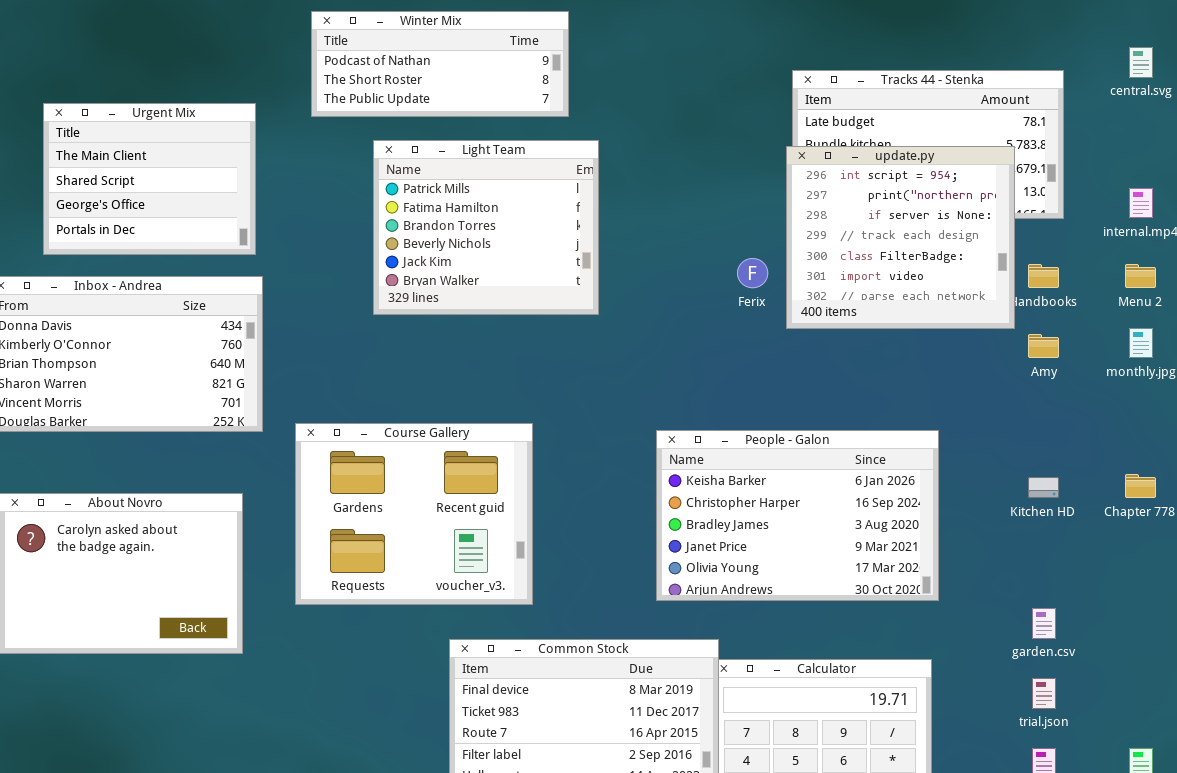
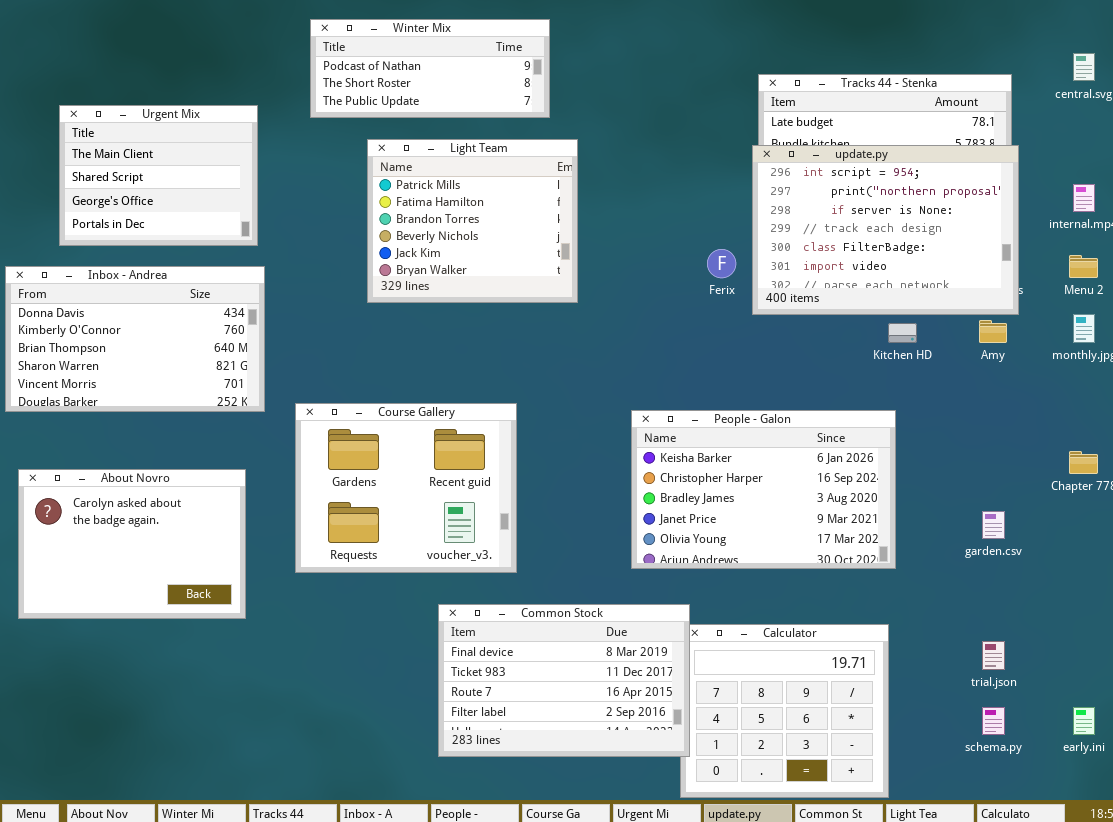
update.py: [786,146,1015,329] -> [752,145,1019,315], resized
Kitchen HD: [1028,477,1059,498] -> [888,323,917,343], moved
garden.csv: [1032,608,1056,639] -> [982,511,1005,539], moved

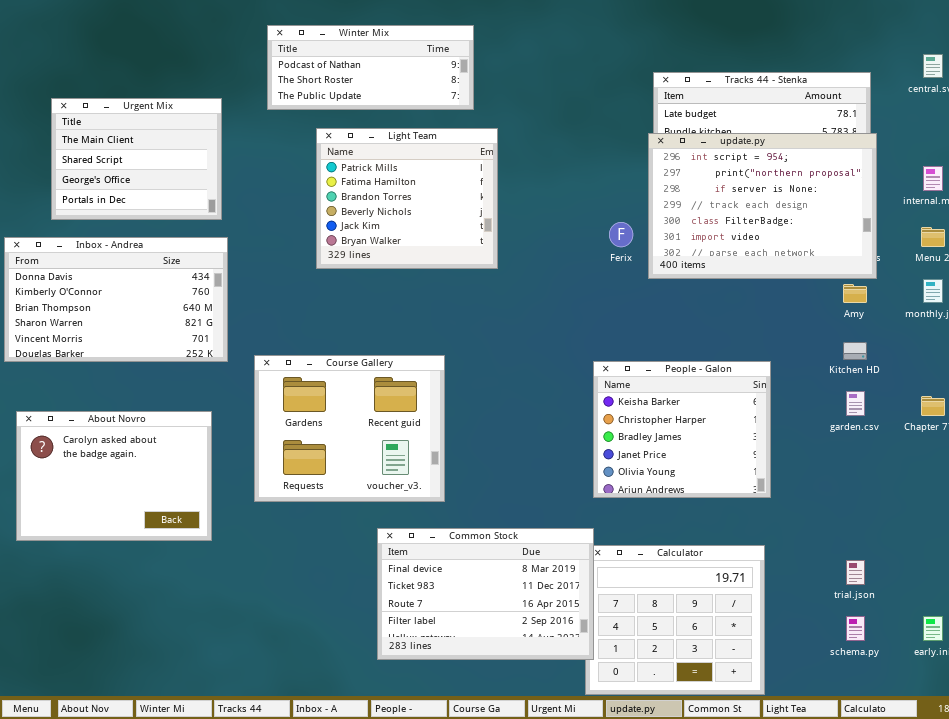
Kitchen HD: [888,323,917,343] -> [843,342,867,360], moved
People - Galon: [631,410,896,569] -> [593,361,771,498], resized
garden.csv: [982,511,1005,539] -> [846,391,865,416], moved

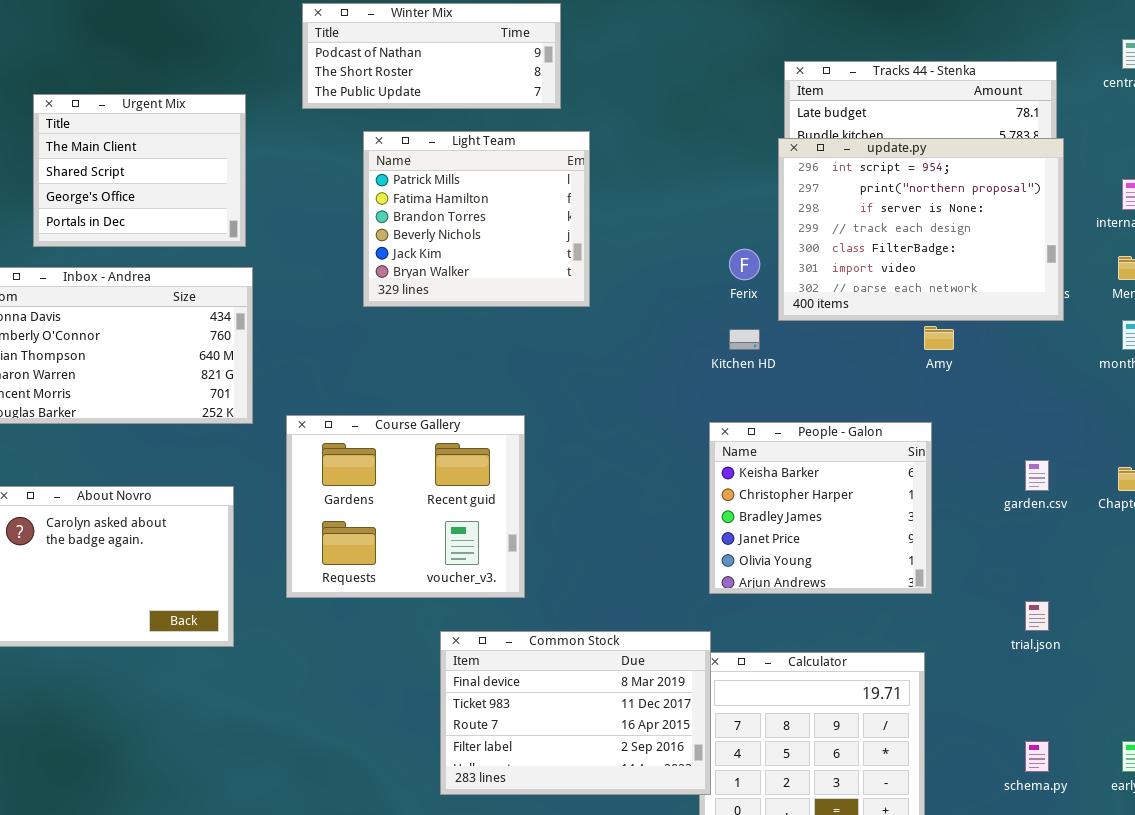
Amy: [843,284,867,303] -> [924,326,954,350], moved
Kitchen HD: [843,342,867,360] -> [729,329,760,350], moved
trial.json: [846,560,865,585] -> [1025,601,1049,631], moved

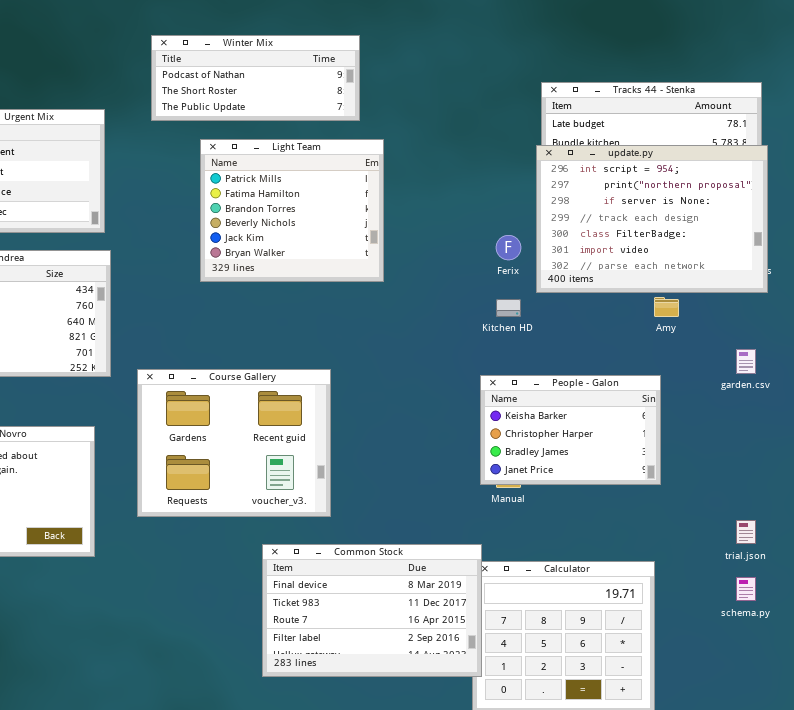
People - Galon: [709,422,932,594] -> [480,375,661,485], resized
garden.csv: [1025,460,1049,491] -> [736,349,756,374], moved
schema.py: [1025,741,1049,772] -> [736,577,756,601], moved

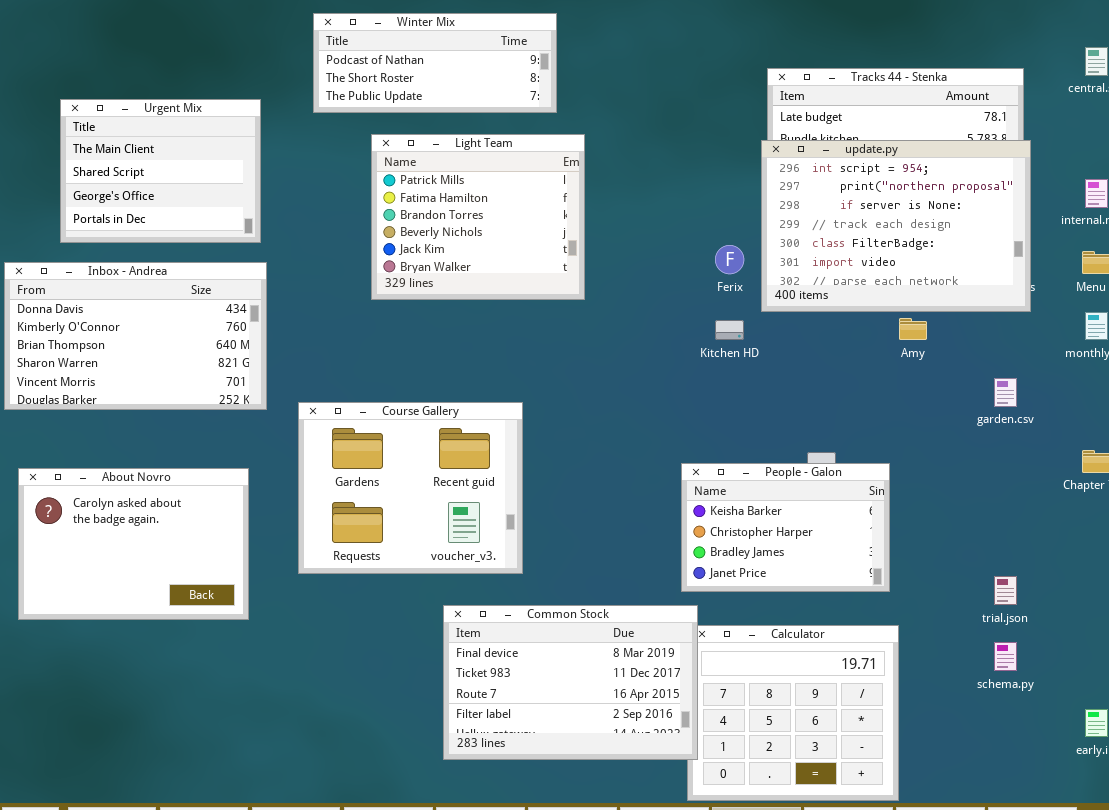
People - Galon: [480,375,661,485] -> [681,463,890,592], moved

